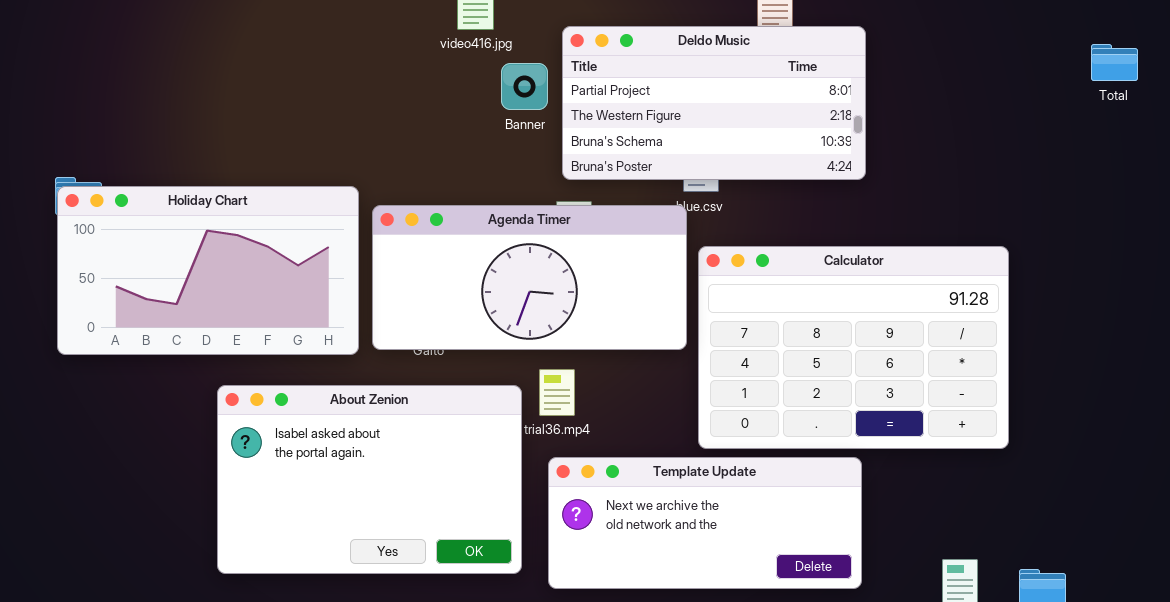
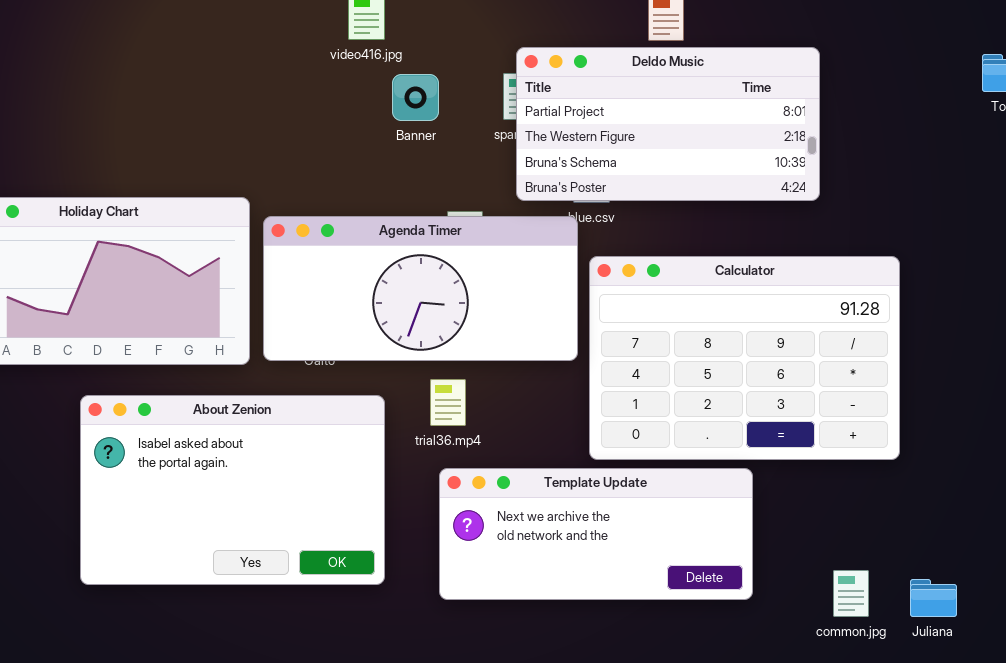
Deldo Music: [562,26,866,180] -> [516,47,820,201], moved
About Zenion: [217,385,522,574] -> [80,395,385,585], moved

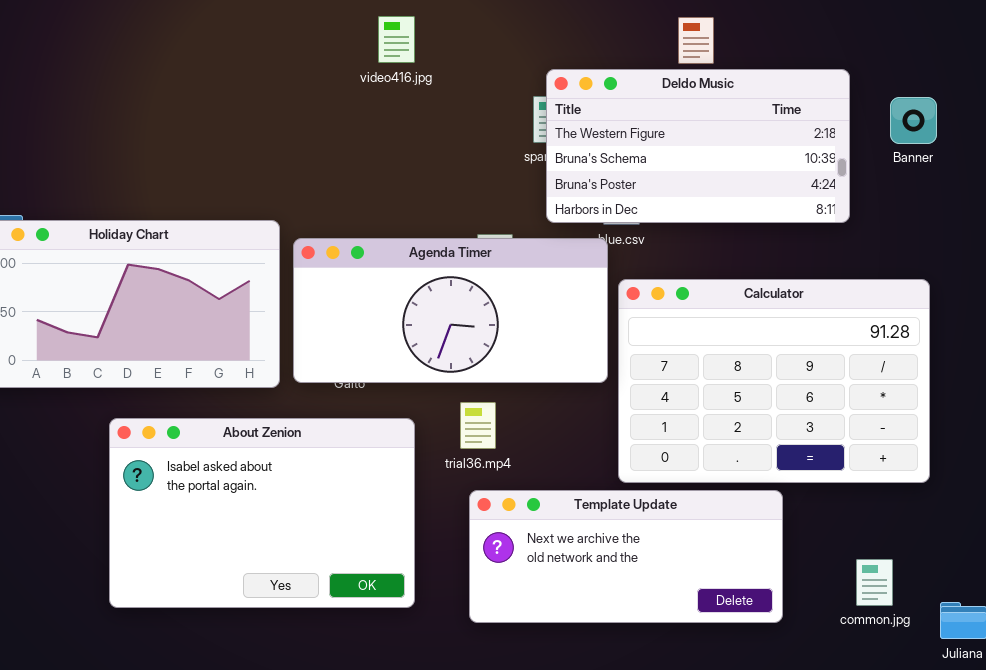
Deldo Music: [516,47,820,201] -> [546,69,850,223], scrolled down 1 row
Banner: [392,74,439,121] -> [890,97,937,144], moved
common.jpg: [833,570,869,617] -> [856,559,893,606], moved

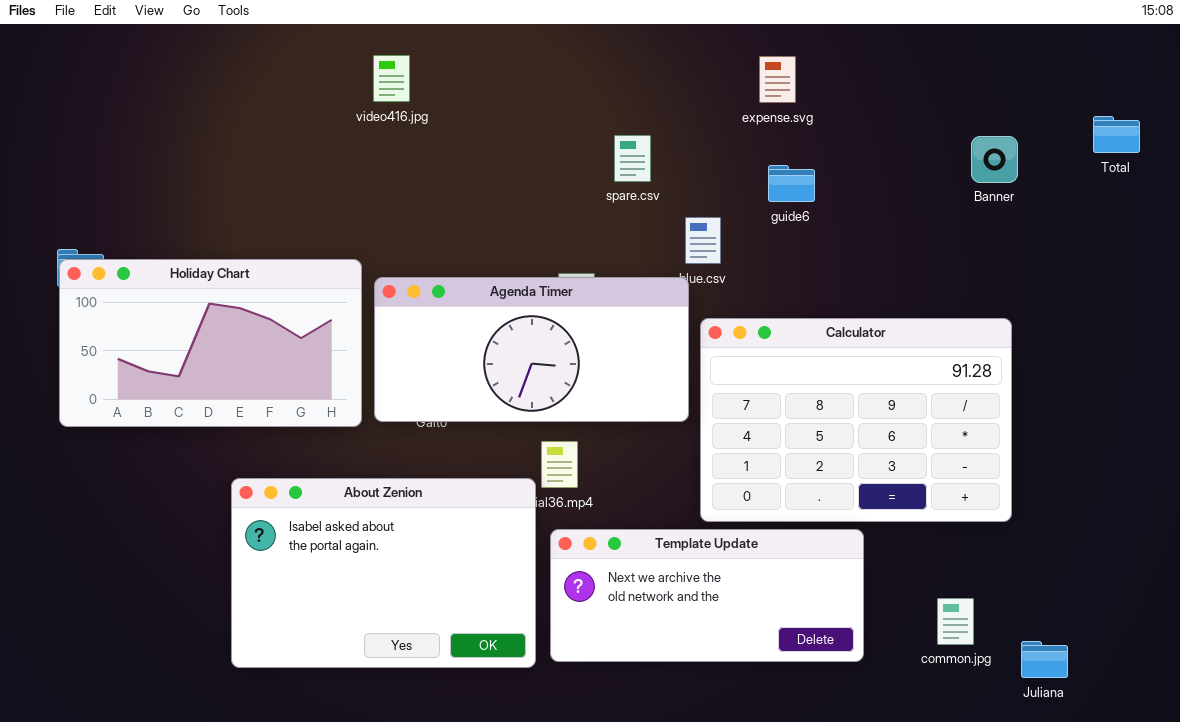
video416.jpg: [378,16,415,63] -> [373,55,410,102], moved
Deldo Music: [546,69,850,223] -> none, closed
About Zenion: [109,418,415,608] -> [231,478,536,668], moved

